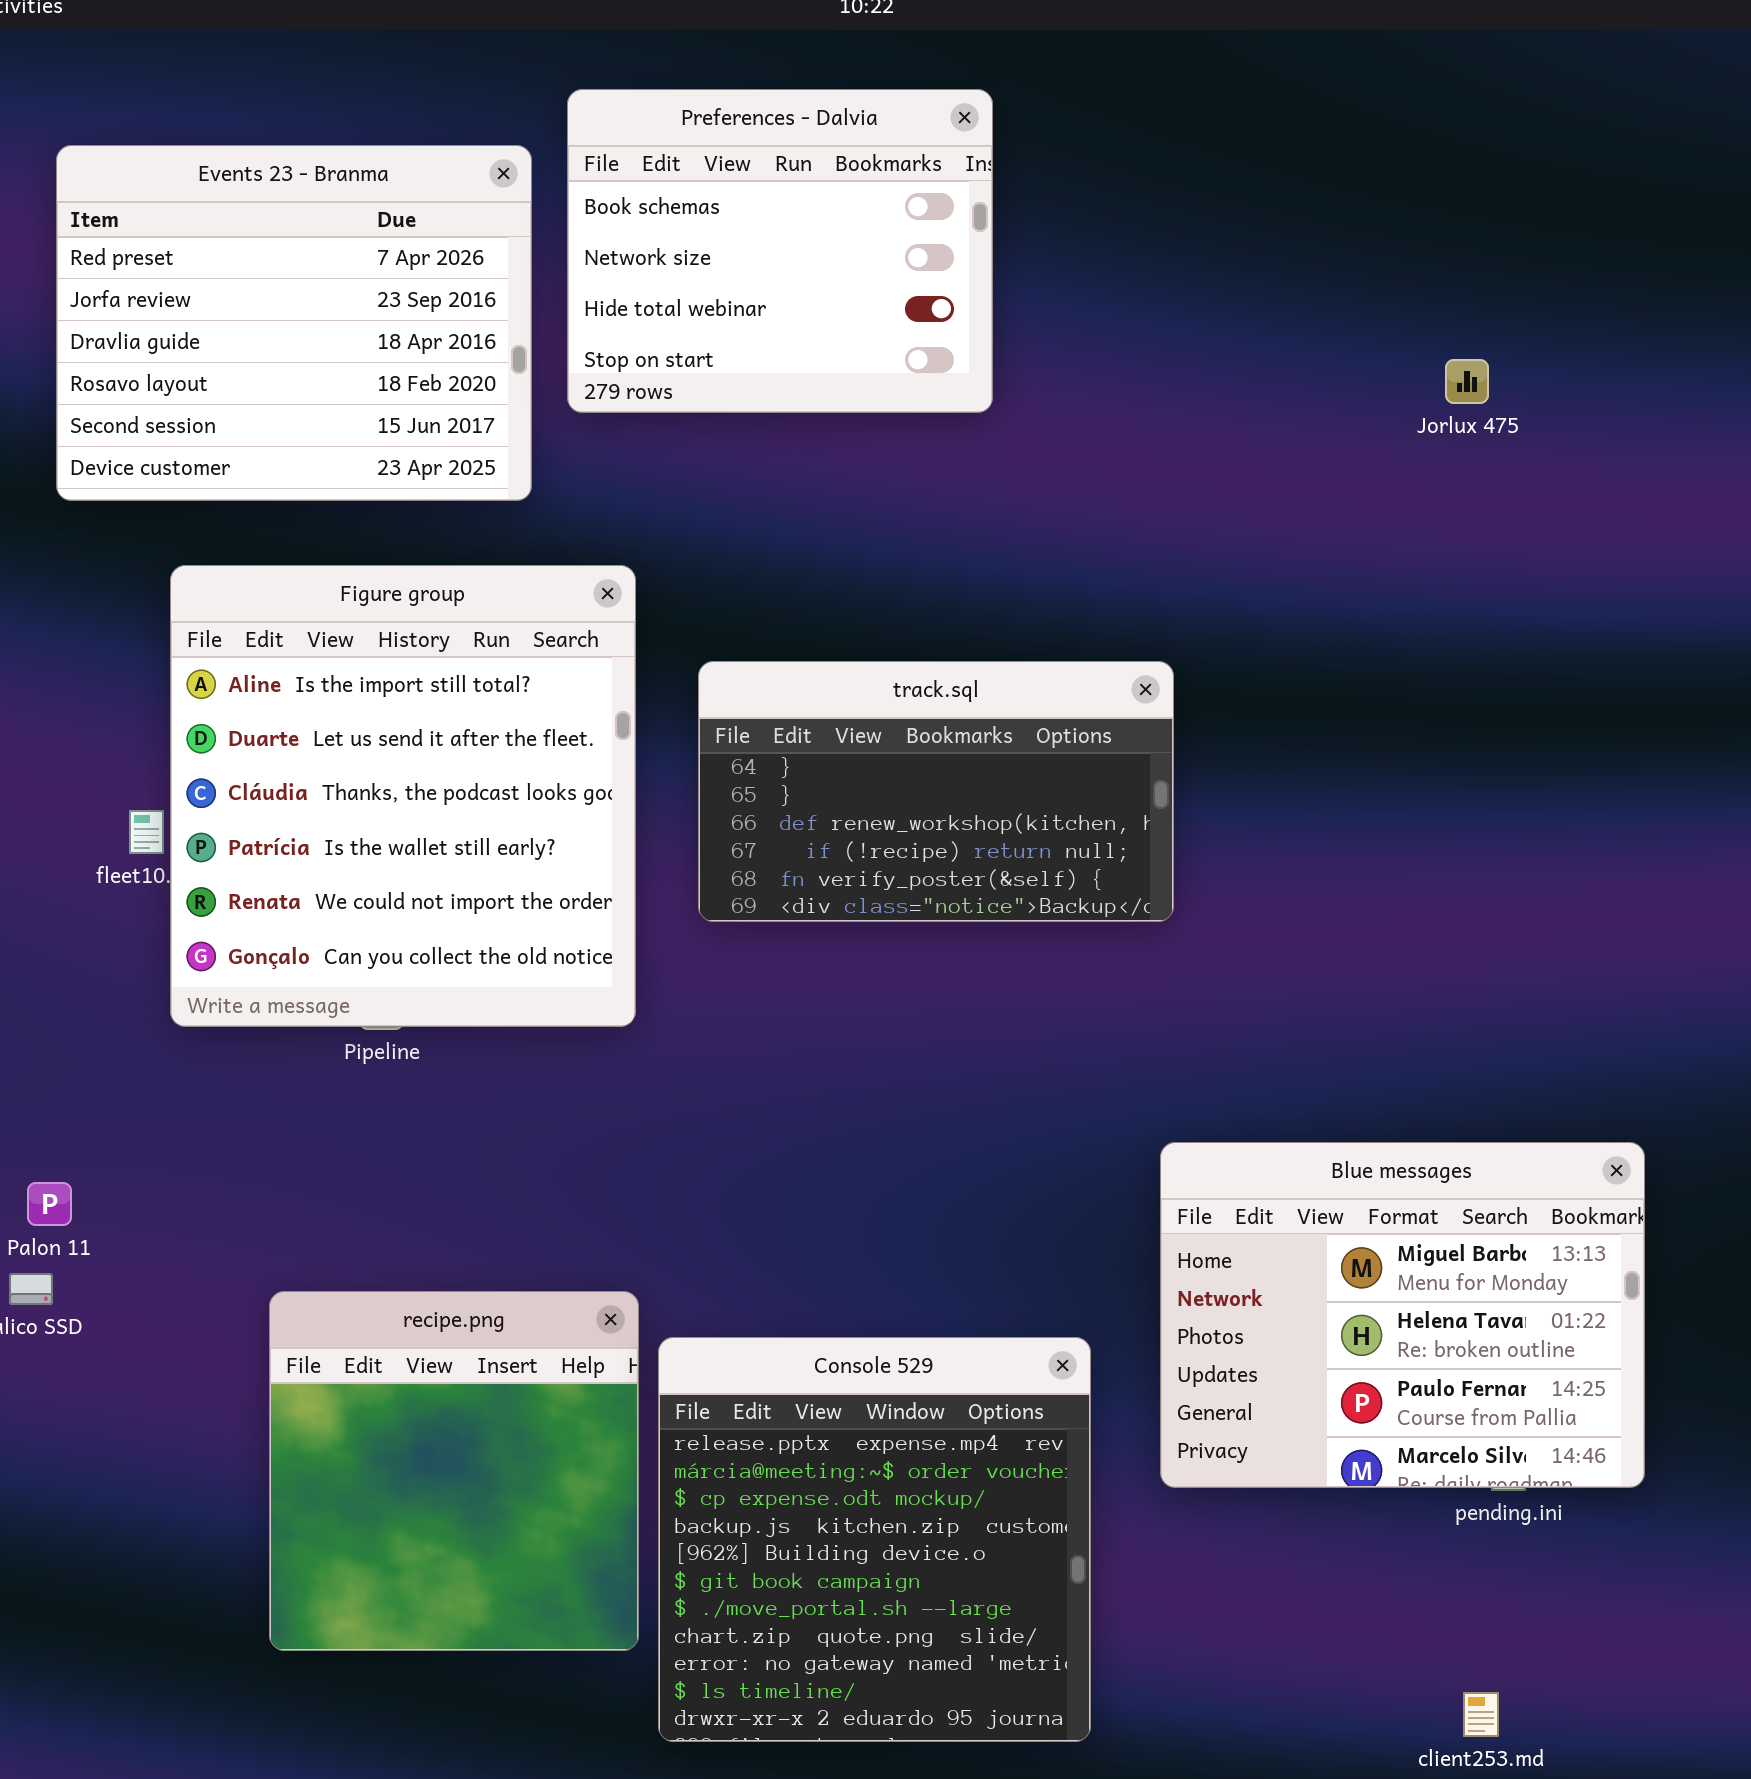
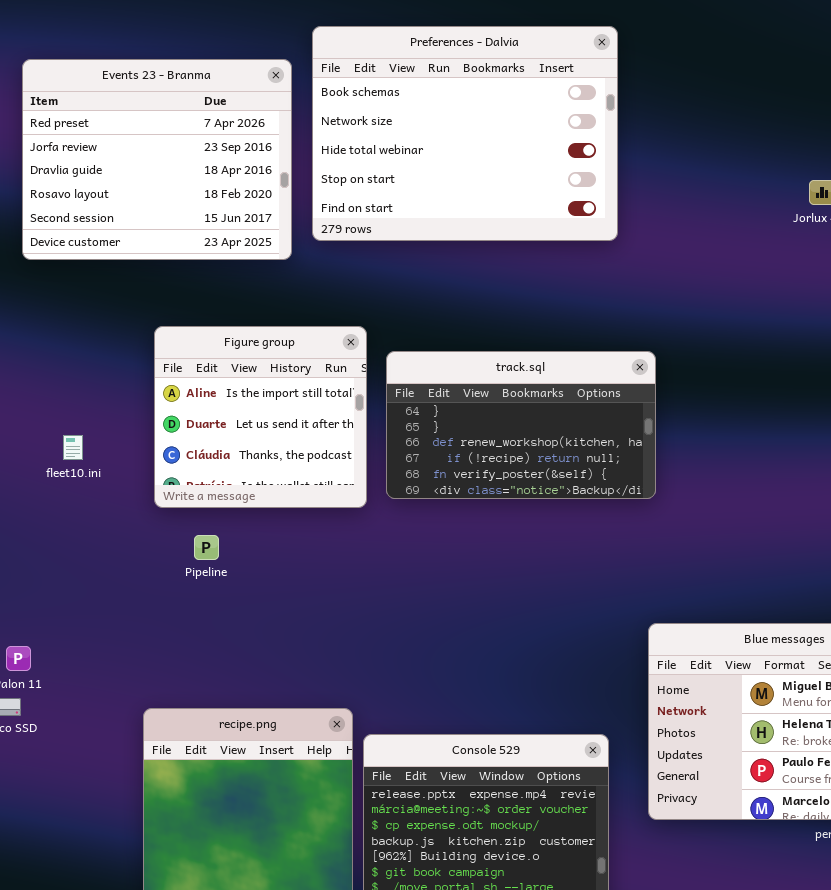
Preferences - Dalvia: [567,89,993,413] -> [312,26,618,241], resized
Figure group: [170,565,636,1027] -> [154,326,367,508], moved, resized

